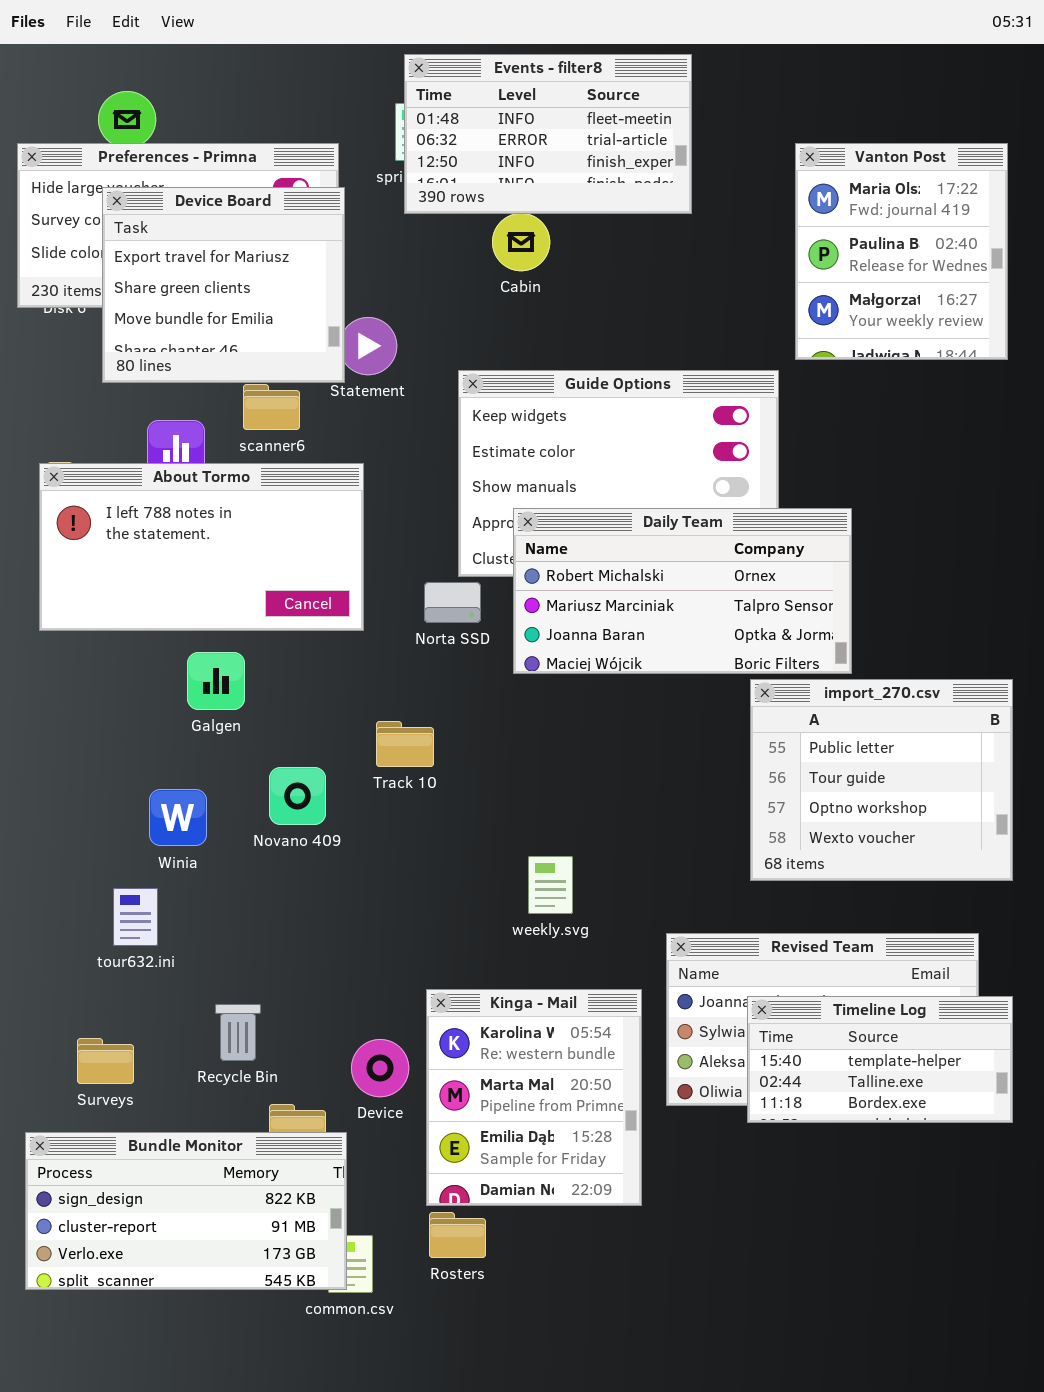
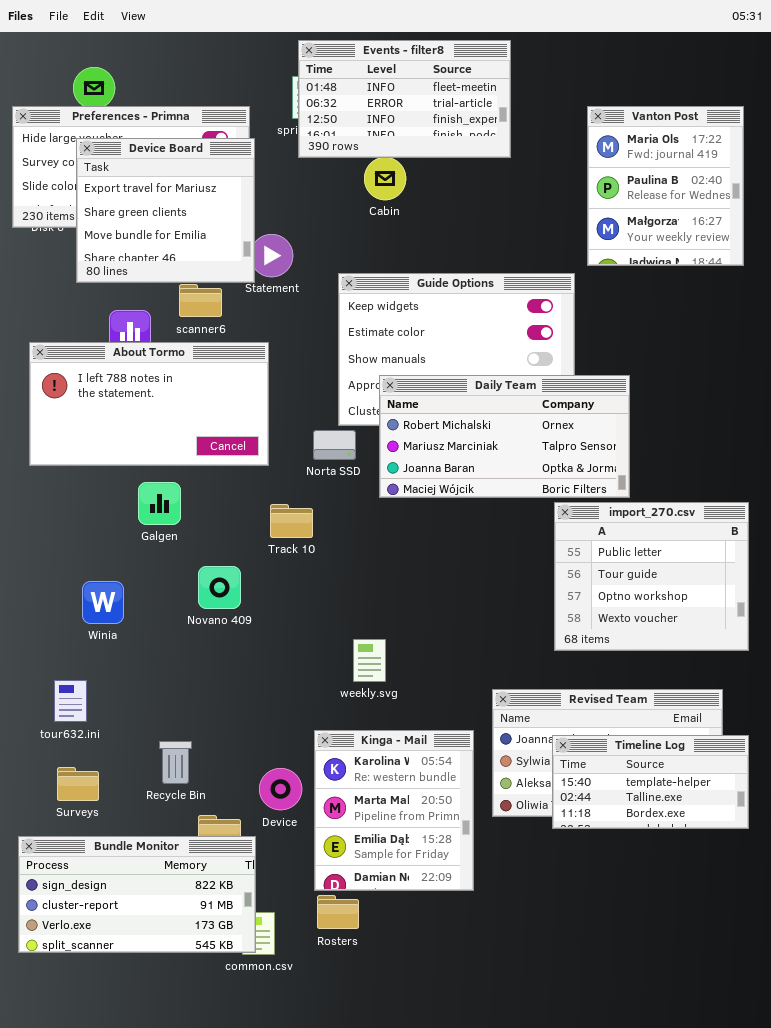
Track 10: [376,721,434,767] -> [270,504,313,538], moved
Winia: [149,789,207,846] -> [82,581,124,624], moved
weekly.svg: [528,856,573,914] -> [353,639,386,682], moved
tour632.ini: [113,888,158,946] -> [54,680,87,722], moved

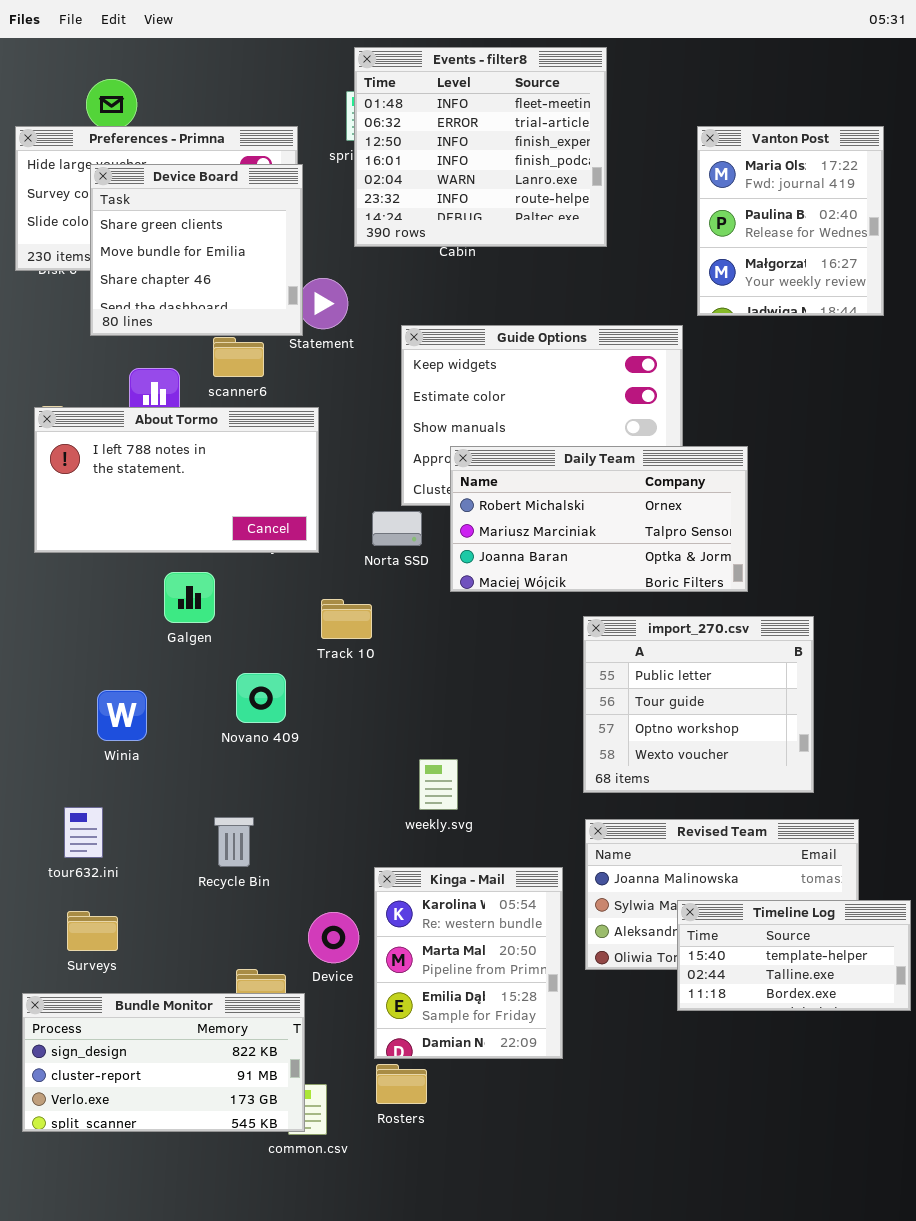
Events - filter8: [298,40,511,158] -> [354,47,607,247], resized
Device Board: [76,138,255,283] -> [90,164,303,336], scrolled down 1 row
import_270.csv: [554,502,749,651] -> [583,616,814,793], moved
Timeline Log: [552,735,749,829] -> [677,900,911,1011], moved
Recycle Bin: [159,741,192,784] -> [214,817,254,867], moved

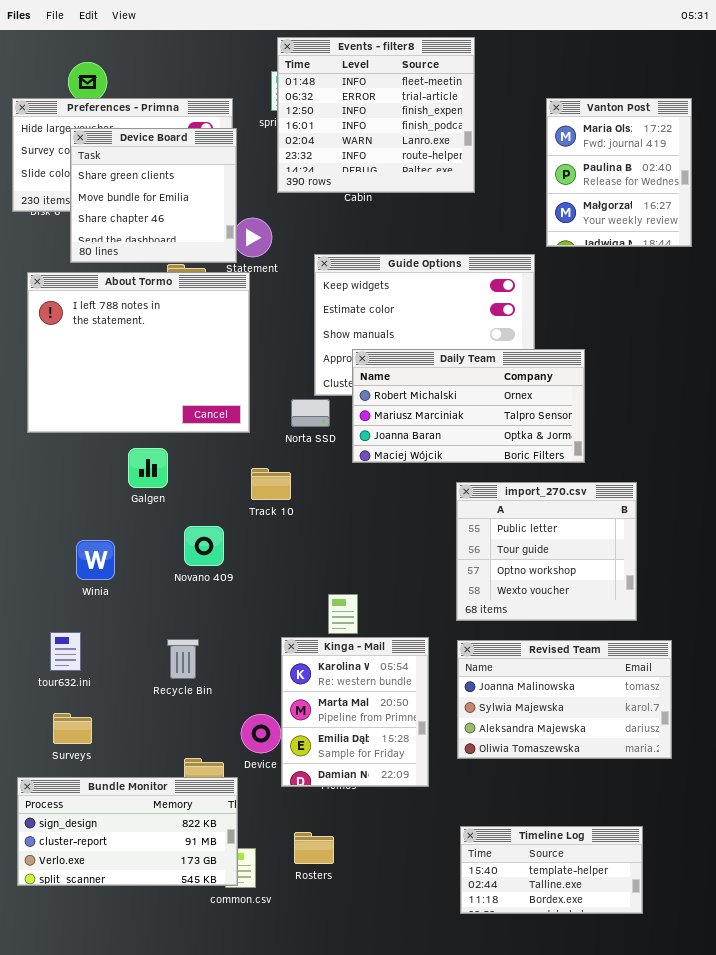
About Tormo: [34,407,319,553] -> [27,272,250,433], resized
Kinga - Mail: [374,867,563,1059] -> [281,637,429,787], moved
Timeline Log: [677,900,911,1011] -> [460,826,643,914], moved

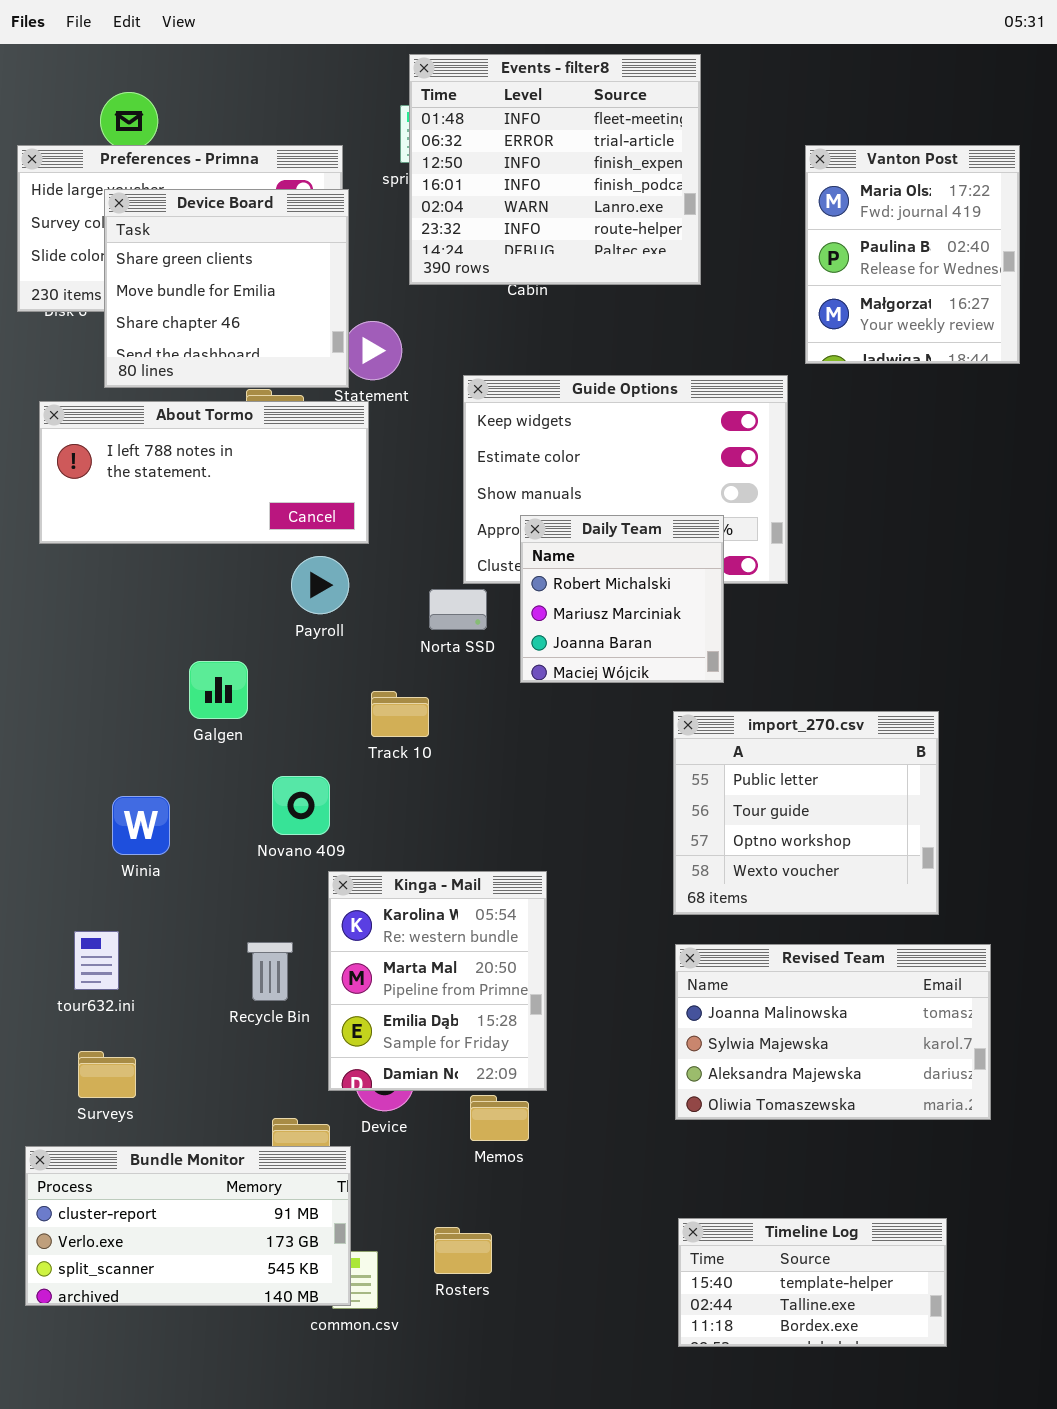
About Tormo: [27,272,250,433] -> [39,401,369,544], resized
Daily Team: [352,349,585,463] -> [520,515,724,683], resized
Kinga - Mail: [281,637,429,787] -> [328,871,547,1091], moved
Bundle Monitor: [17,777,238,886] -> [25,1146,351,1306], scrolled down 1 row

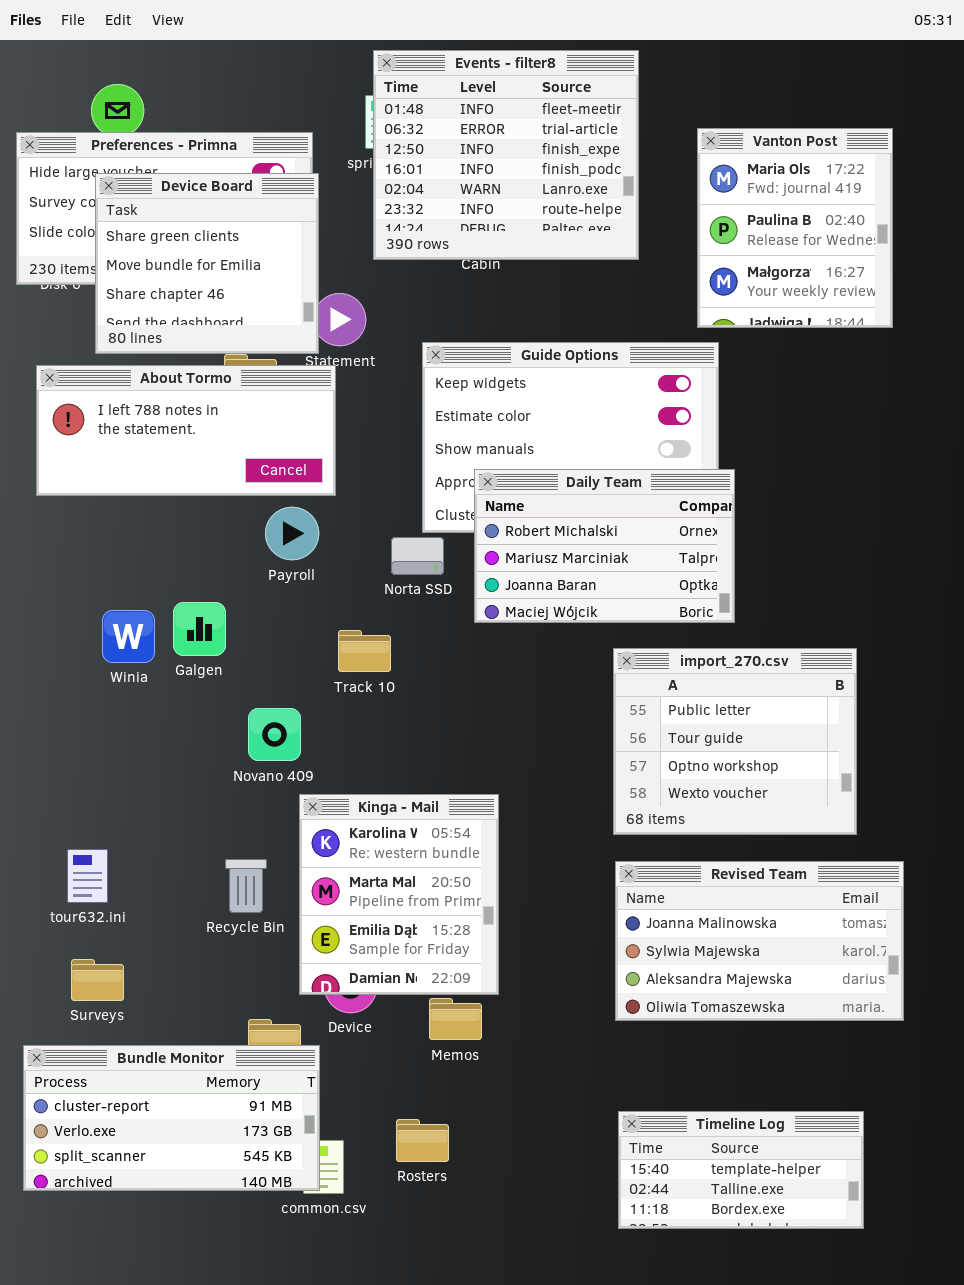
Vanton Post: [805,145,1020,364] -> [697,128,893,328], moved
Daily Team: [520,515,724,683] -> [474,469,735,623], resized
Winia: [112,796,170,855] -> [102,610,155,663], moved

